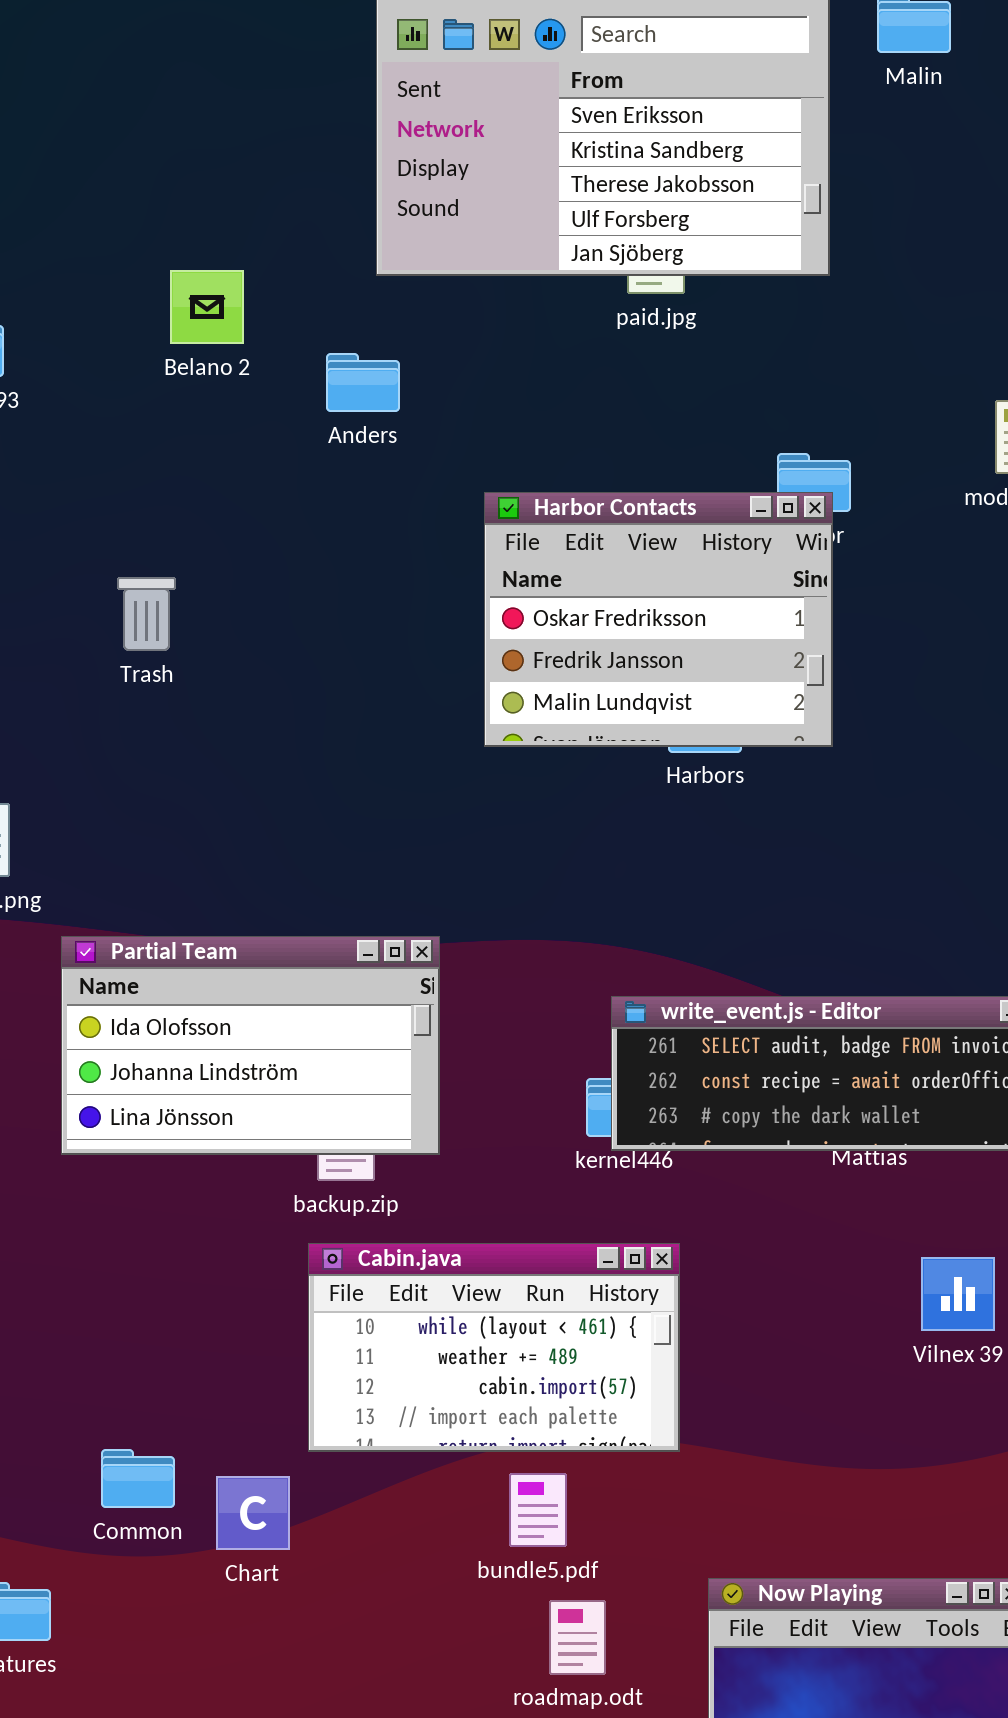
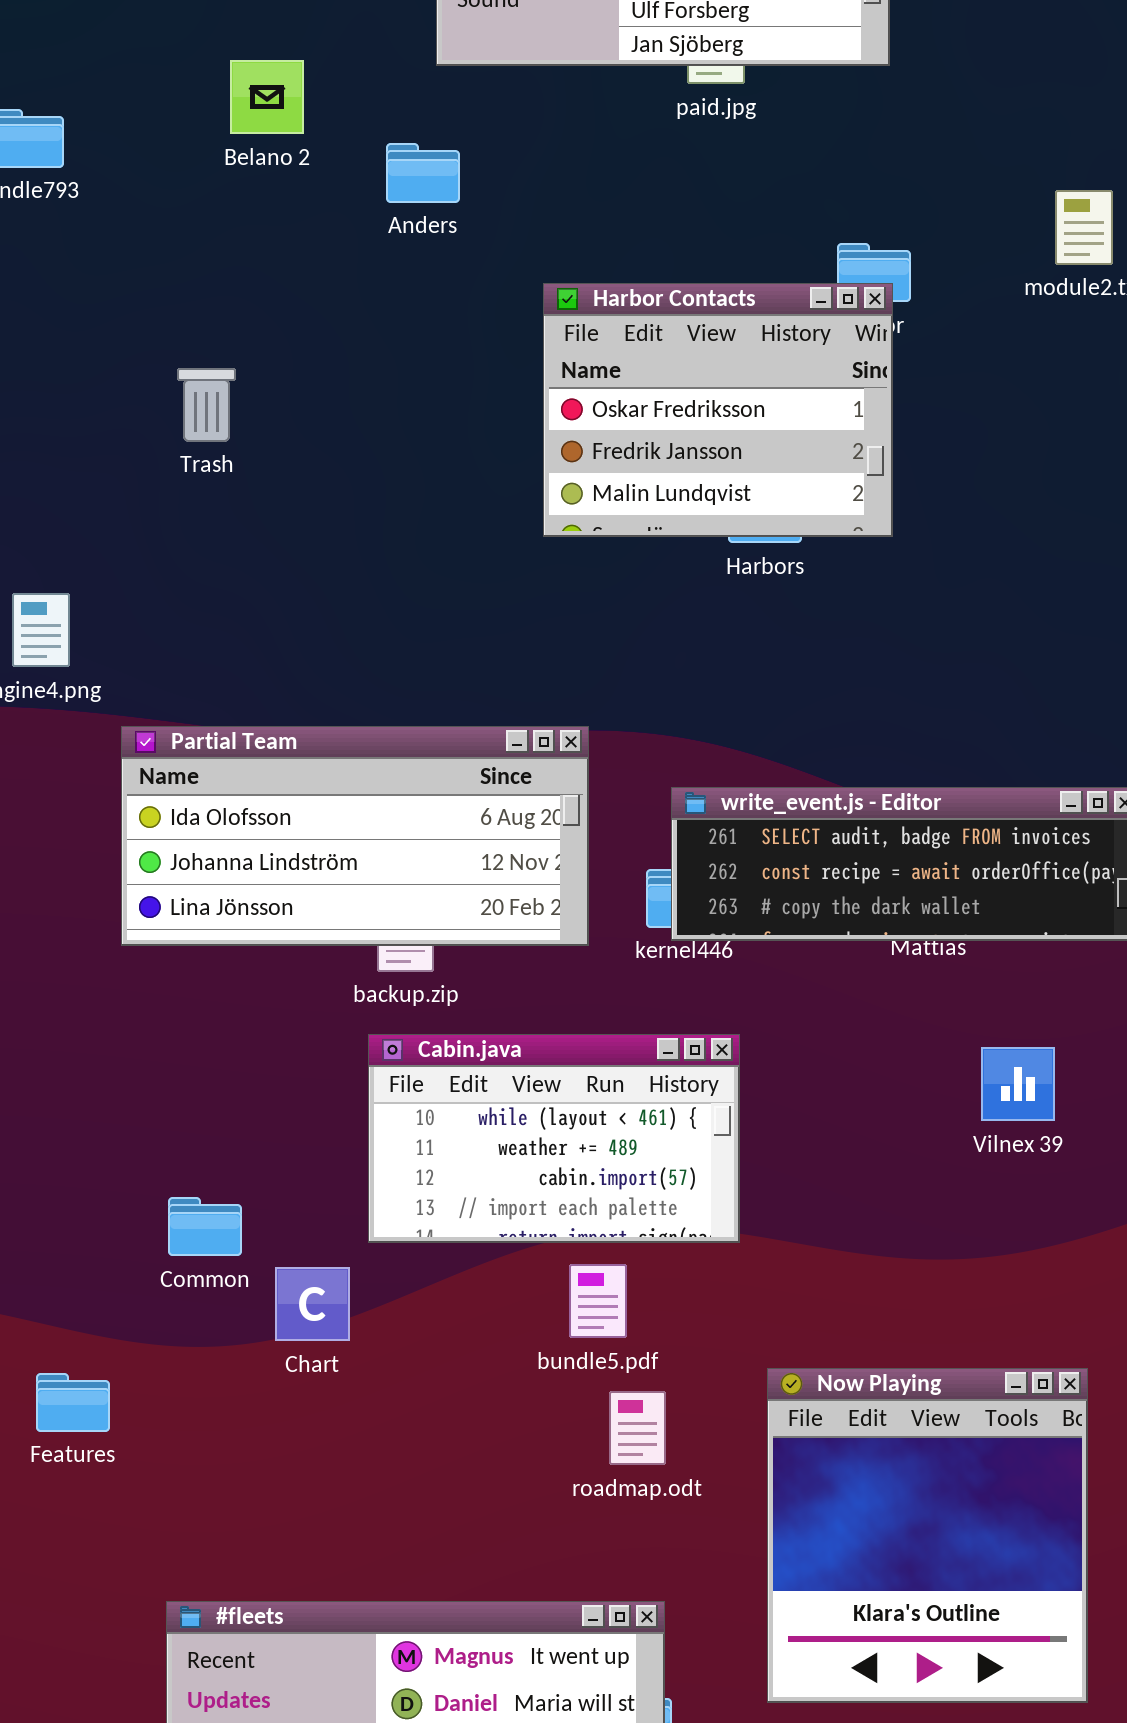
Partial Team: [61,936,440,1155] -> [121,726,589,946], resized
Common: [101,1449,175,1508] -> [168,1197,242,1256], moved

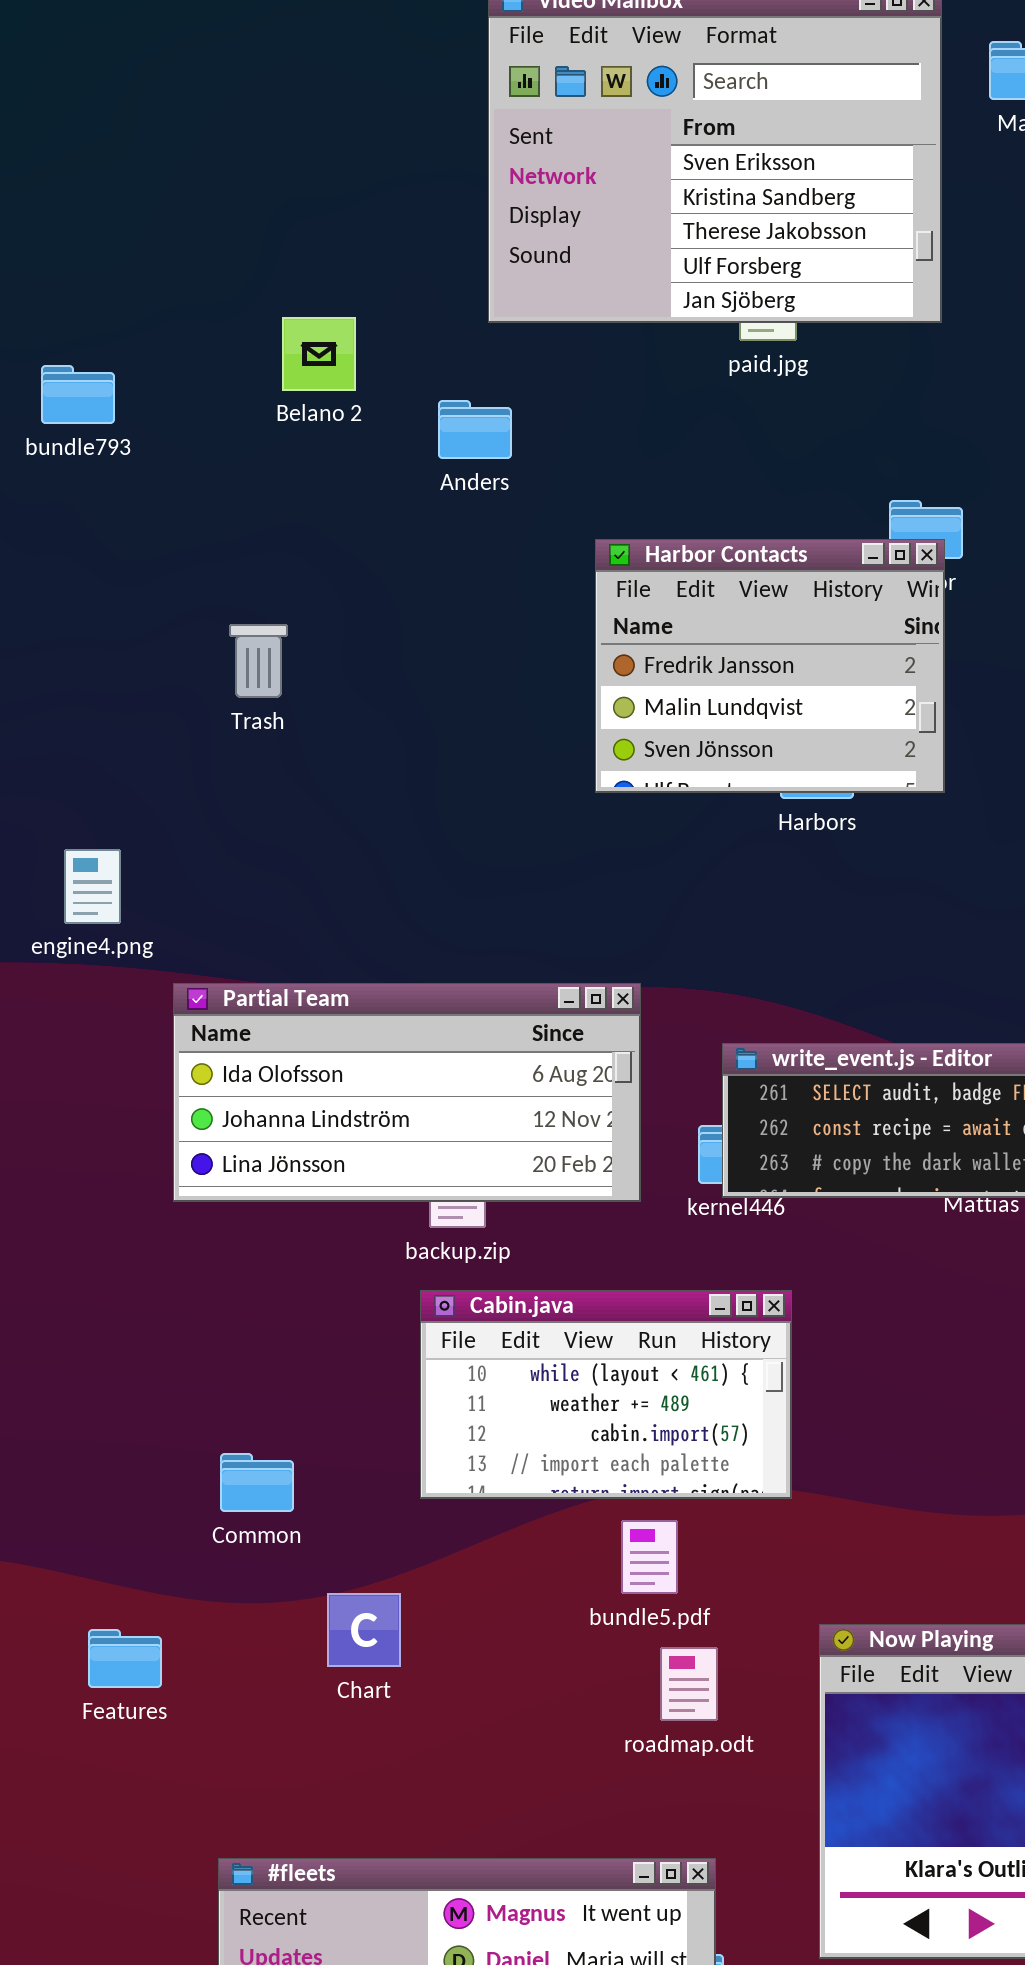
Harbor Contacts: [543,283,893,537] -> [595,539,945,793], scrolled down 1 row
Chart: [275,1267,350,1341] -> [327,1593,401,1667], moved

